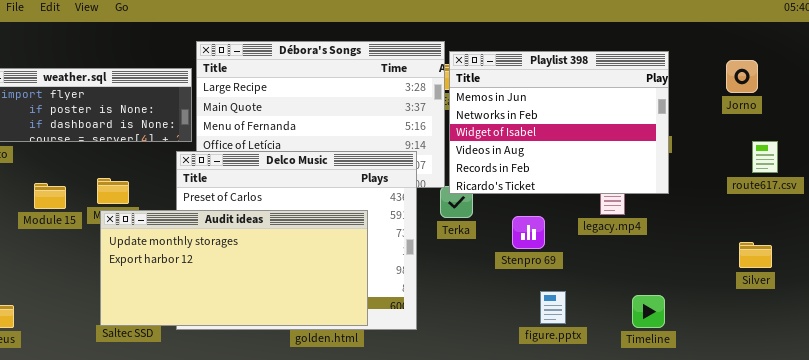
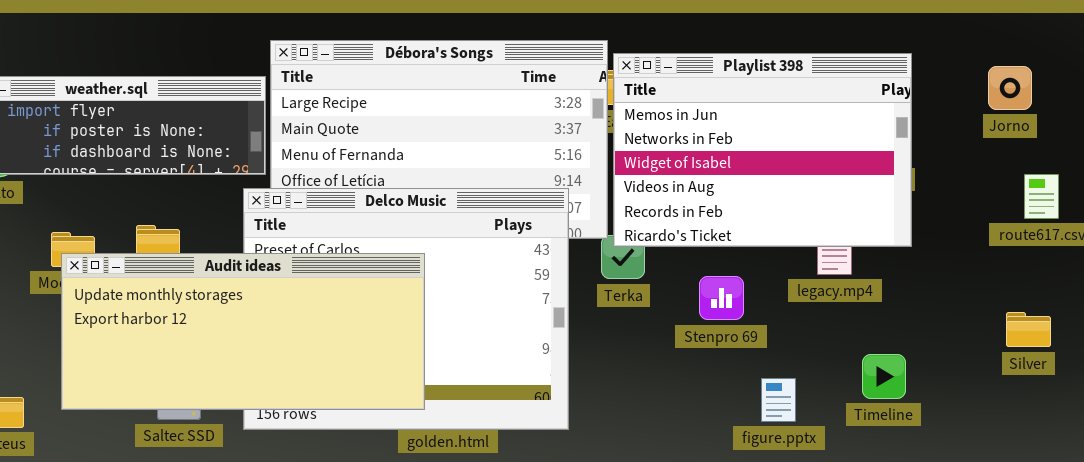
Audit ideas: [100,210,368,326] -> [61,253,425,410], moved
figure.pptx: [540,291,566,324] -> [761,378,796,422], moved
Timeline: [632,295,665,328] -> [862,354,906,399], moved

